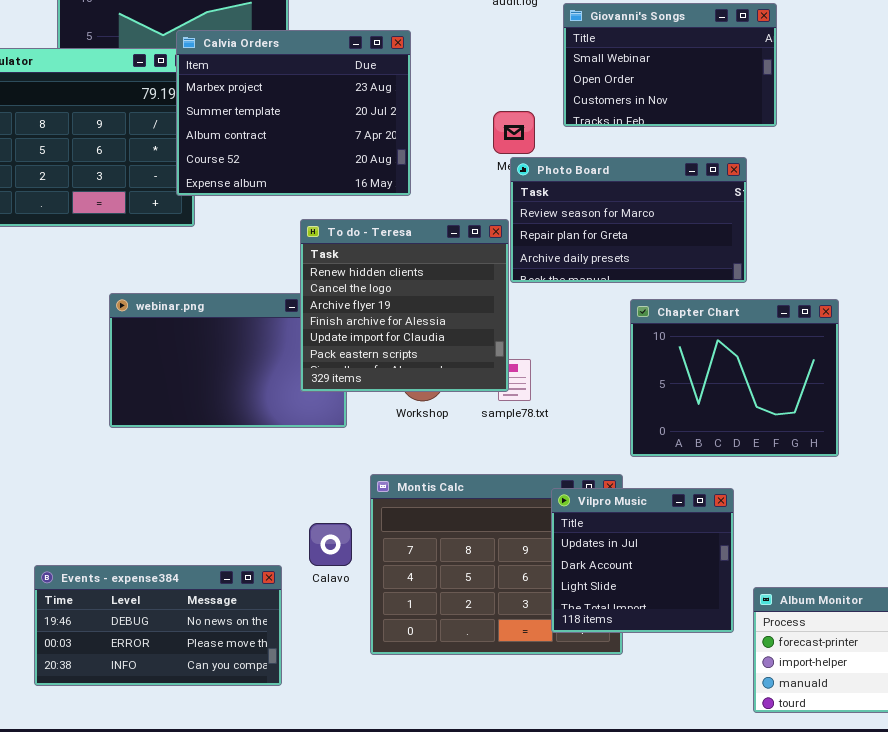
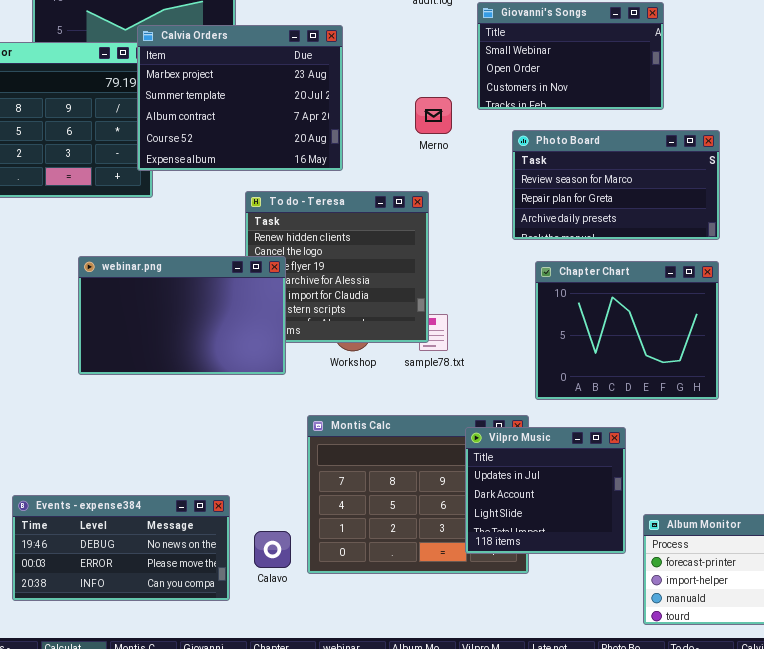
Photo Board: [510,157,747,283] -> [512,130,720,240], moved
webinar.png: [109,293,347,428] -> [78,256,286,375], raised
Calavo: [309,523,352,566] -> [254,531,291,568], moved

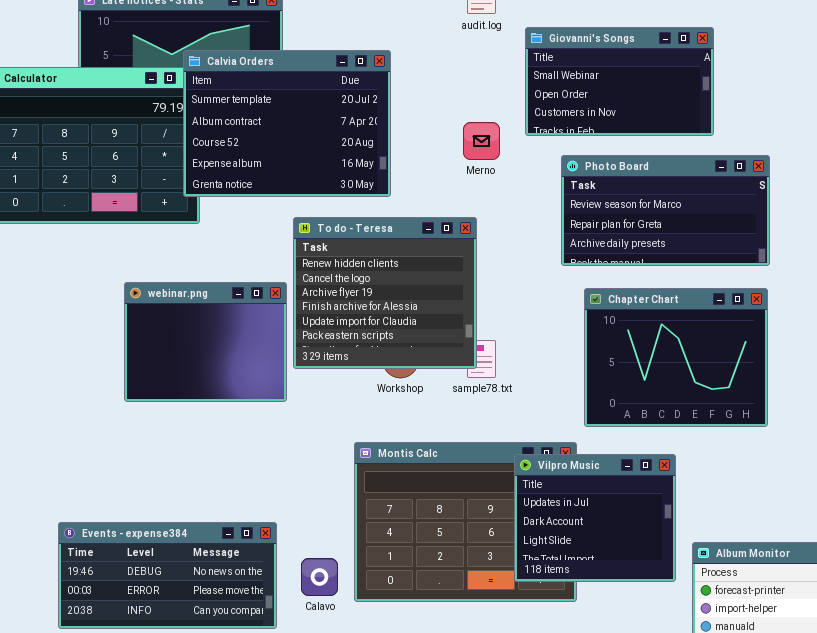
Calvia Orders: [137,25,343,171] -> [183,50,391,197], scrolled down 1 row
webinar.png: [78,256,286,375] -> [124,282,287,402], resized

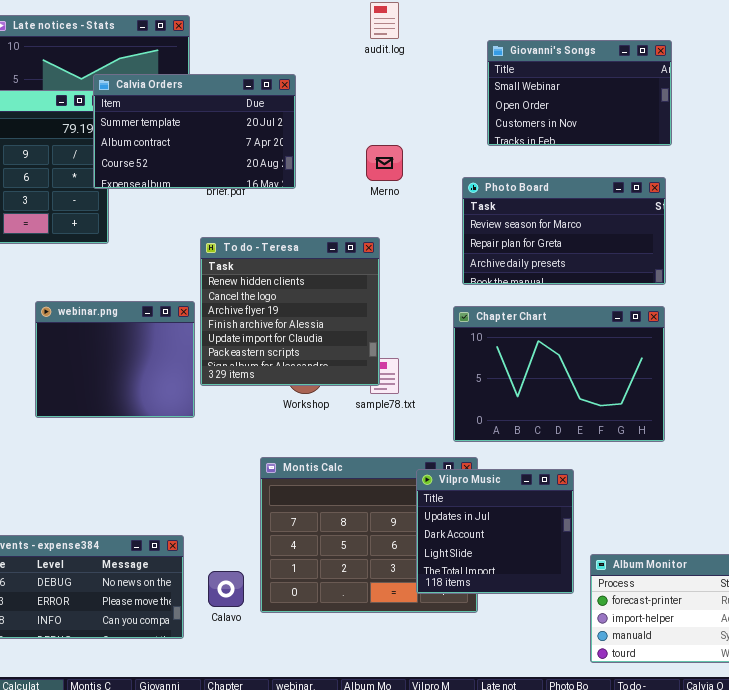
Giovanni's Songs: [525,27,714,136] -> [487,40,672,146], moved
Calvia Orders: [183,50,391,197] -> [93,74,296,189], resized
Chapter Chart: [584,288,768,427] -> [453,306,665,442], resized

